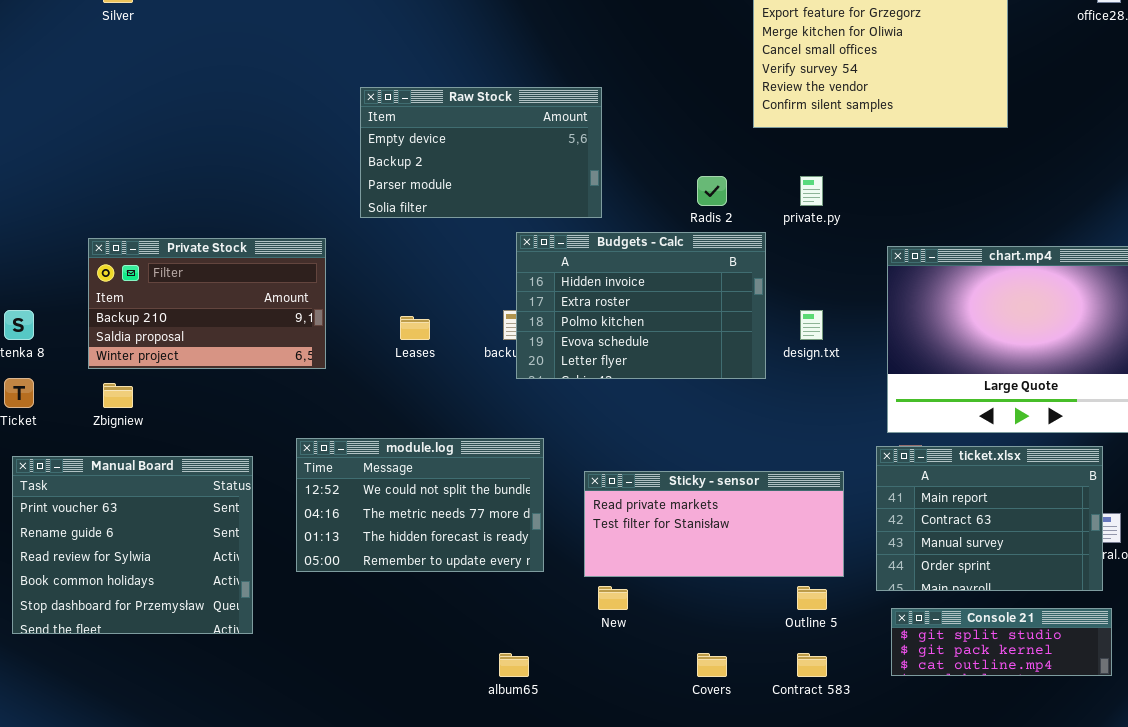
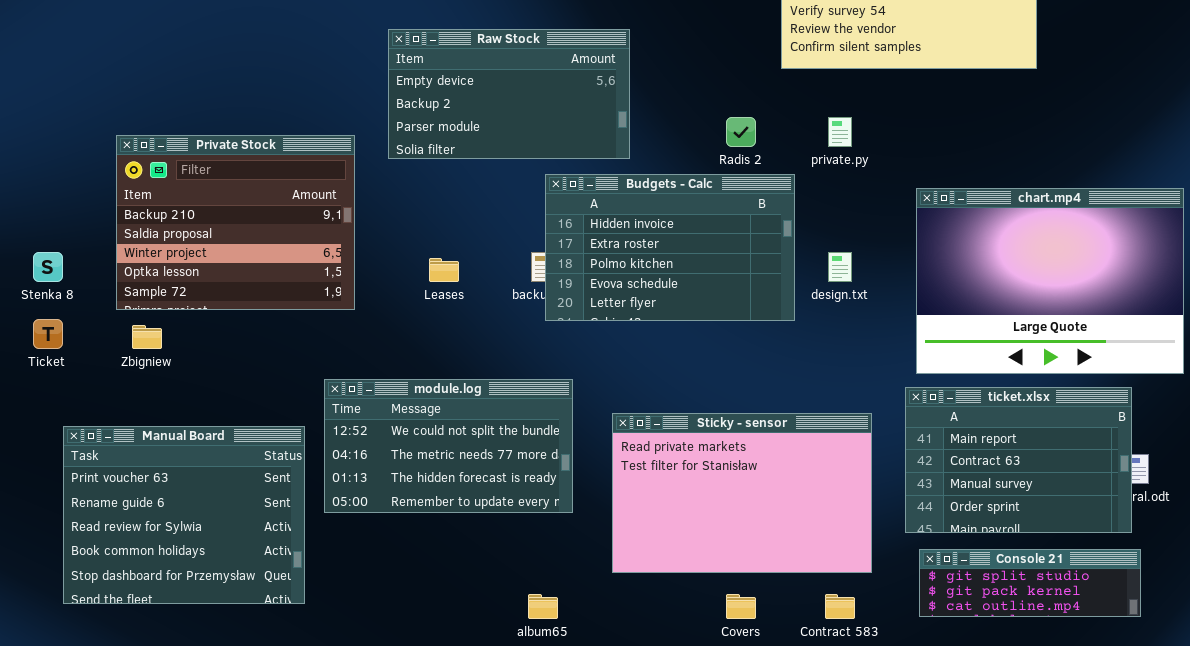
Private Stock: [88,238,326,369] -> [116,135,355,310], resized
Manual Board: [12,456,253,634] -> [63,426,305,604], moved
Sticky - sensor: [584,471,844,577] -> [612,413,872,573], resized

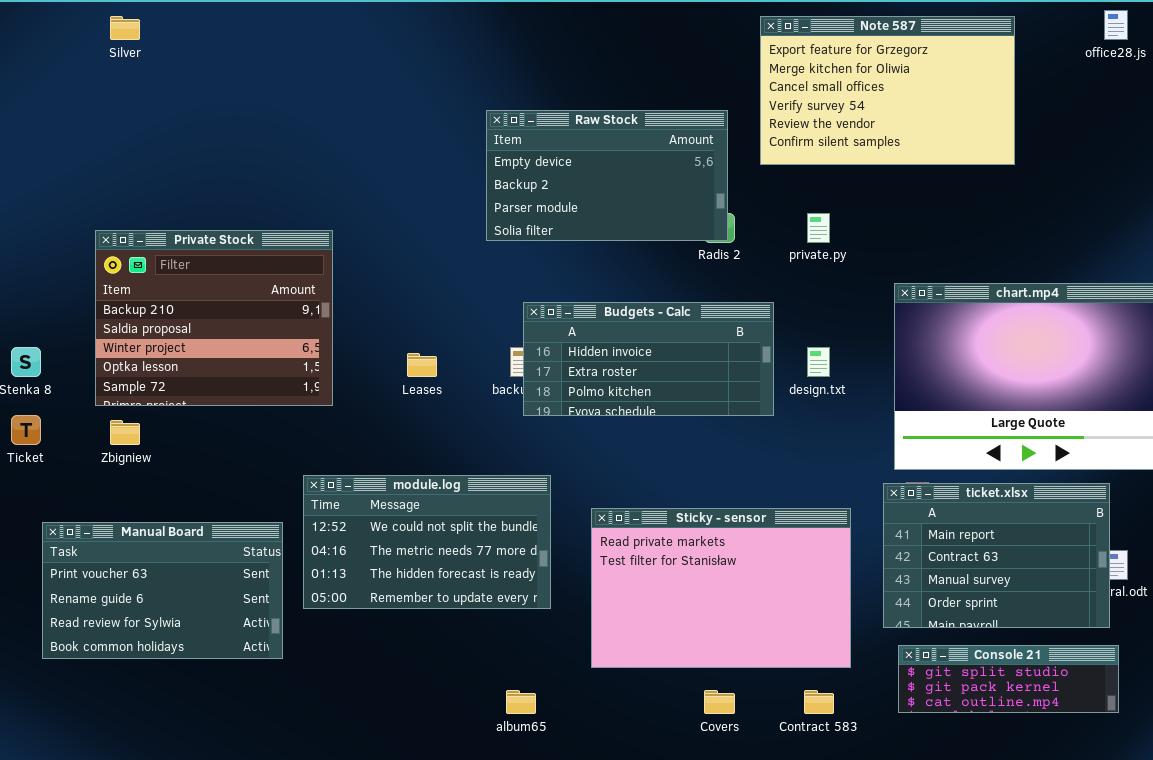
Raw Stock: [388,29,630,159] -> [486,110,728,241], moved
Budgets - Calc: [545,174,795,321] -> [523,302,774,416], resized
Manual Board: [63,426,305,604] -> [42,522,283,659], resized

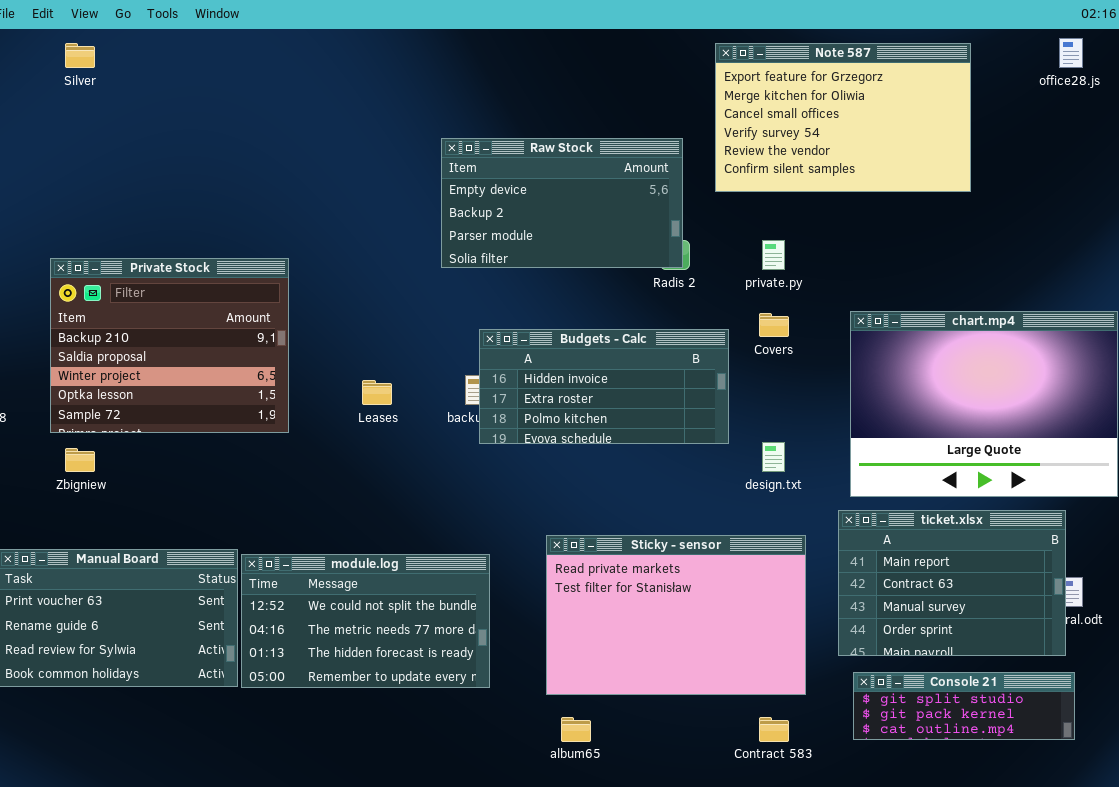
design.txt: [807,347,830,377] -> [762,442,785,472], moved
module.log: [303,475,551,609] -> [241,554,490,688], moved
album65: [506,690,536,714] -> [561,717,591,742], moved
Covers: [704,690,735,714] -> [759,313,789,337], moved

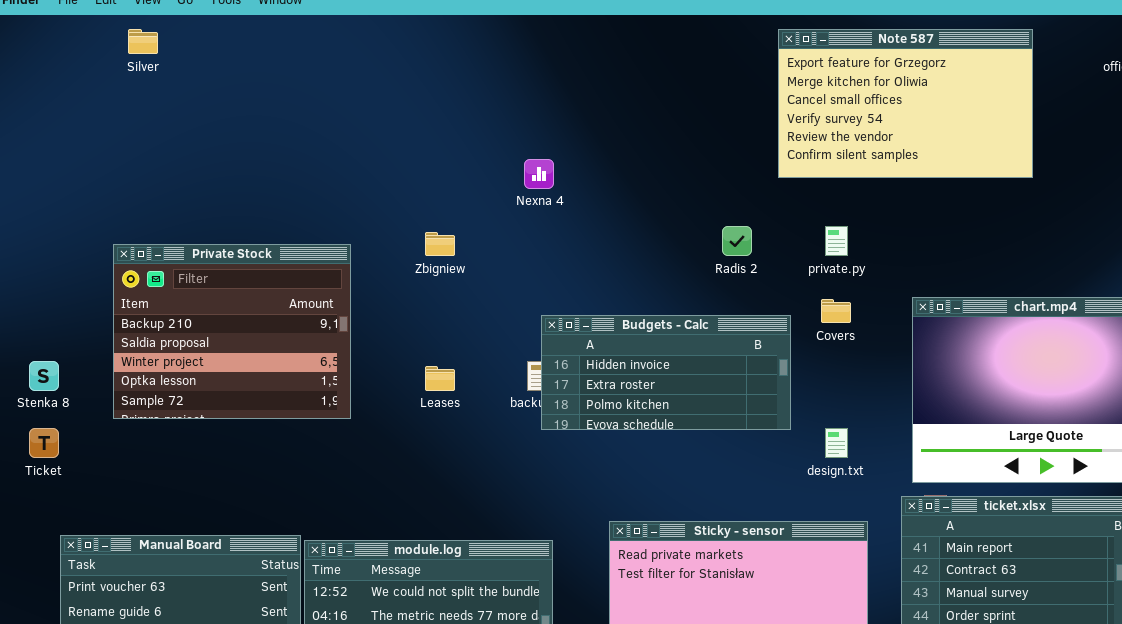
Raw Stock: [441,138,683,268] -> none, closed
Zbigniew: [65,448,95,472] -> [425,232,455,256], moved

